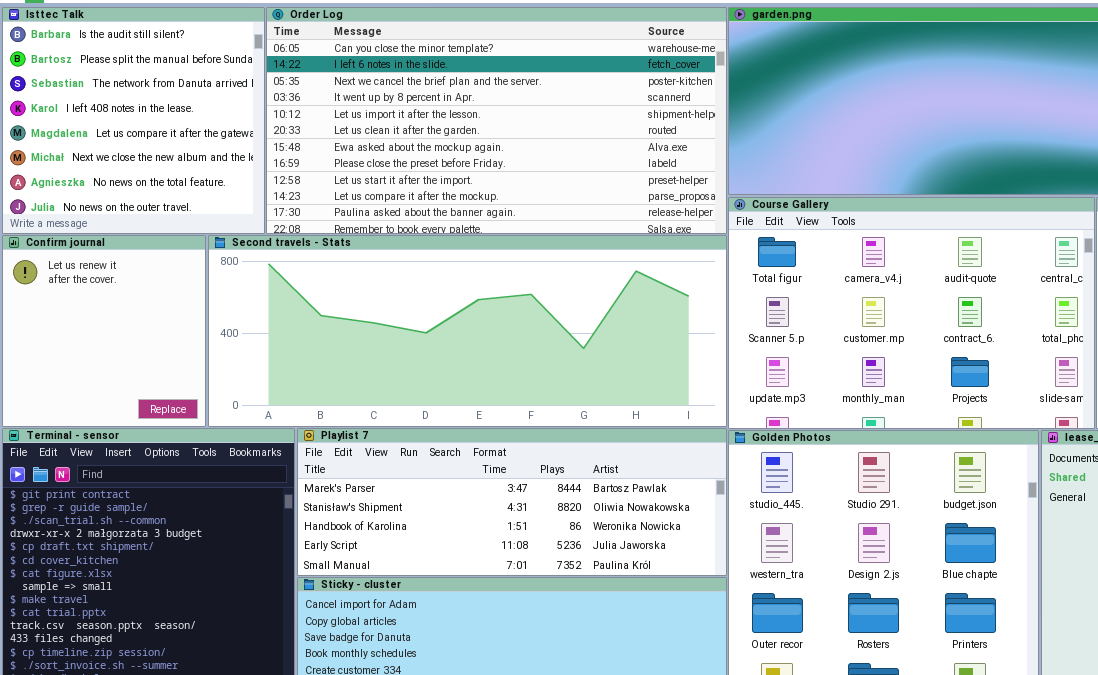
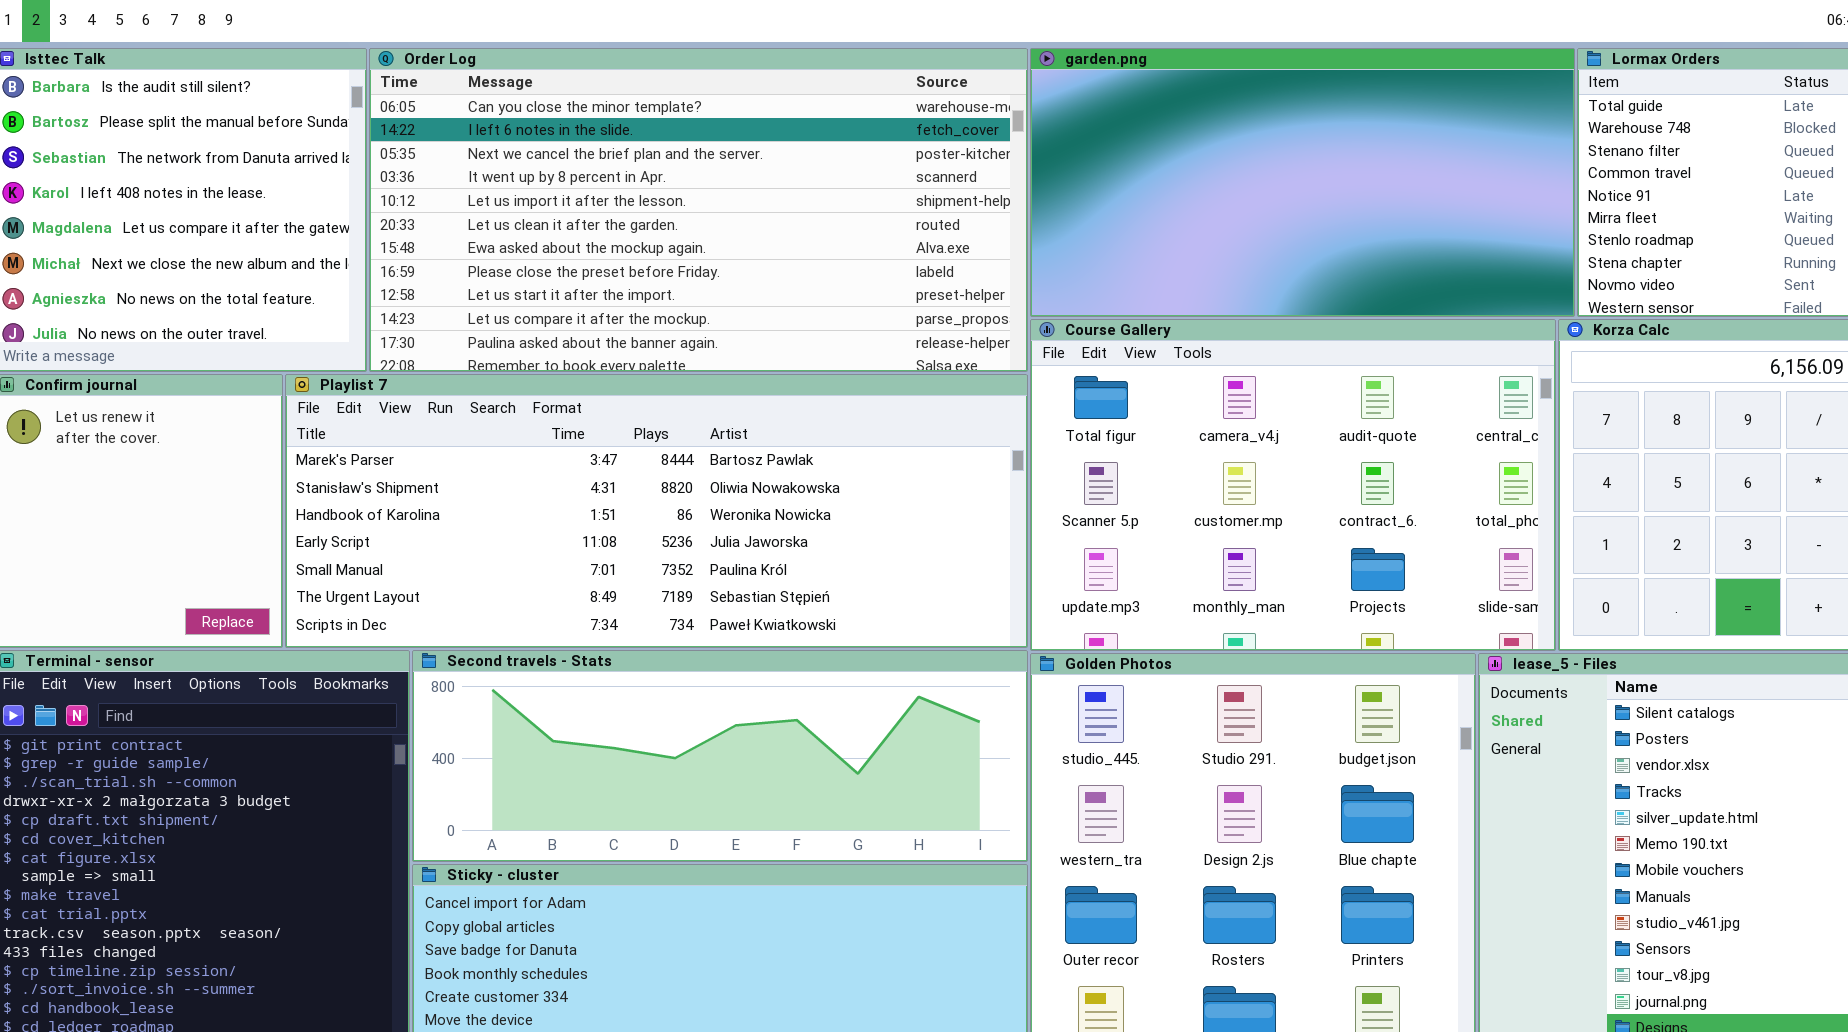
Second travels - Stats: [208,235,727,427] -> [412,650,1028,862], moved, resized
Playlist 7: [297,428,727,576] -> [285,374,1028,648], moved, resized

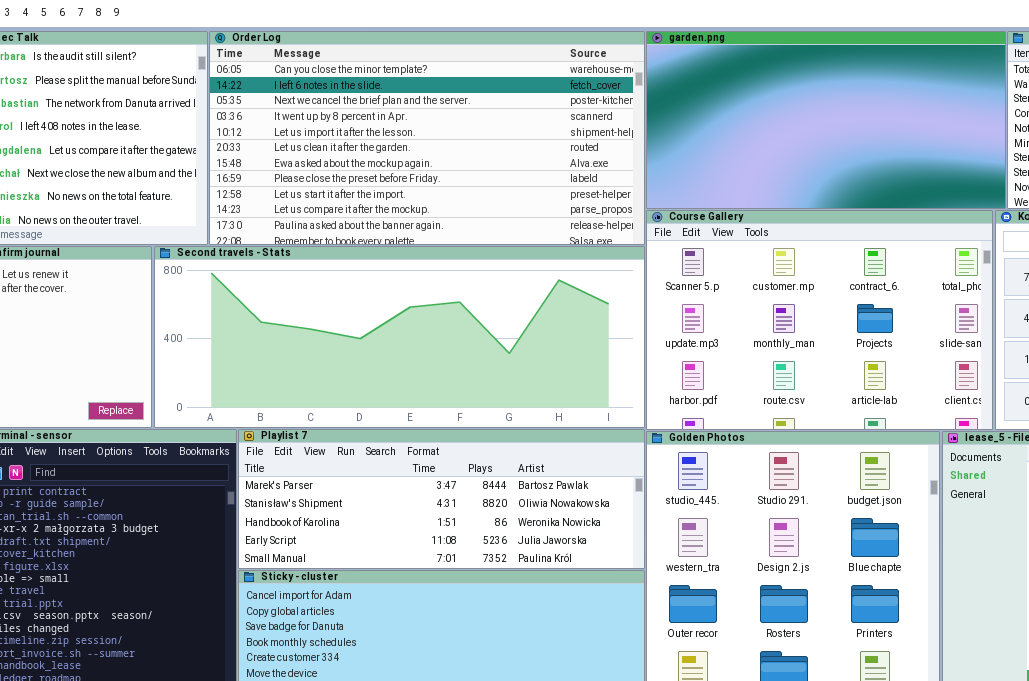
Course Gallery: [1030,319,1556,651] -> [646,210,993,430], scrolled down 1 row
Playlist 7: [285,374,1028,648] -> [238,429,645,569], moved, resized
Second travels - Stats: [412,650,1028,862] -> [154,246,645,428], moved, resized

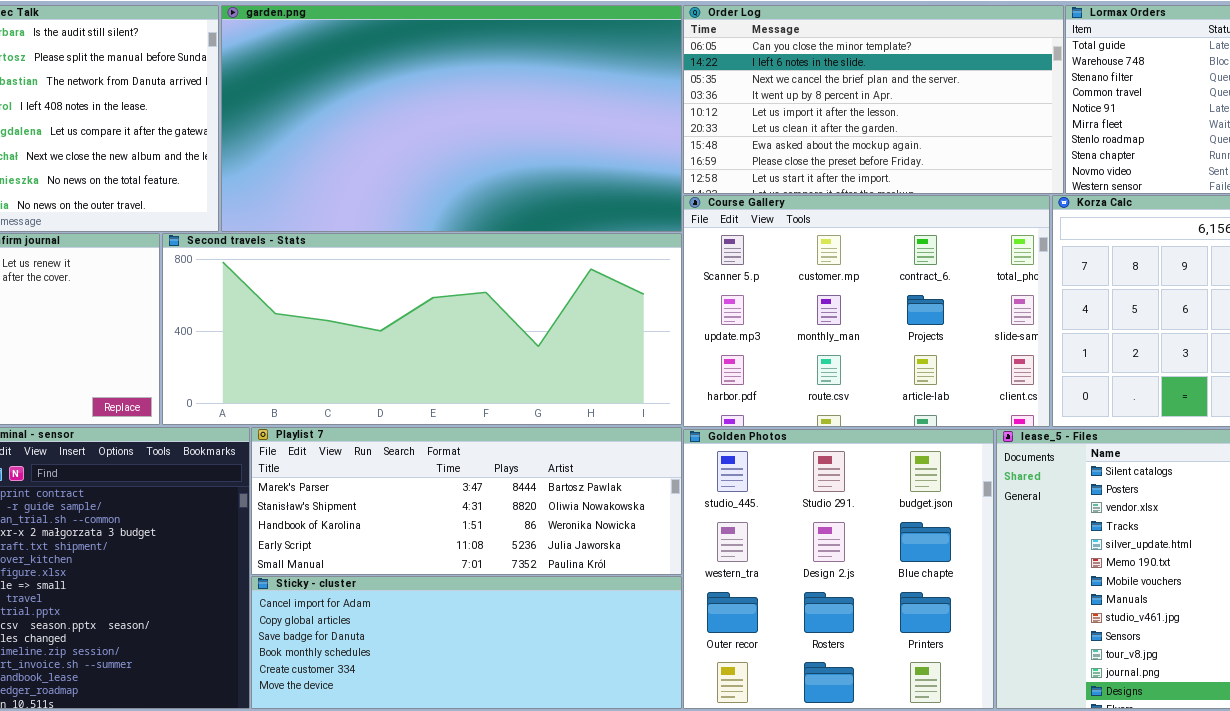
Order Log: [209,31,645,245] -> [683,5,1064,194], moved, resized
garden.png: [646,31,1006,209] -> [221,5,682,232], moved, resized

